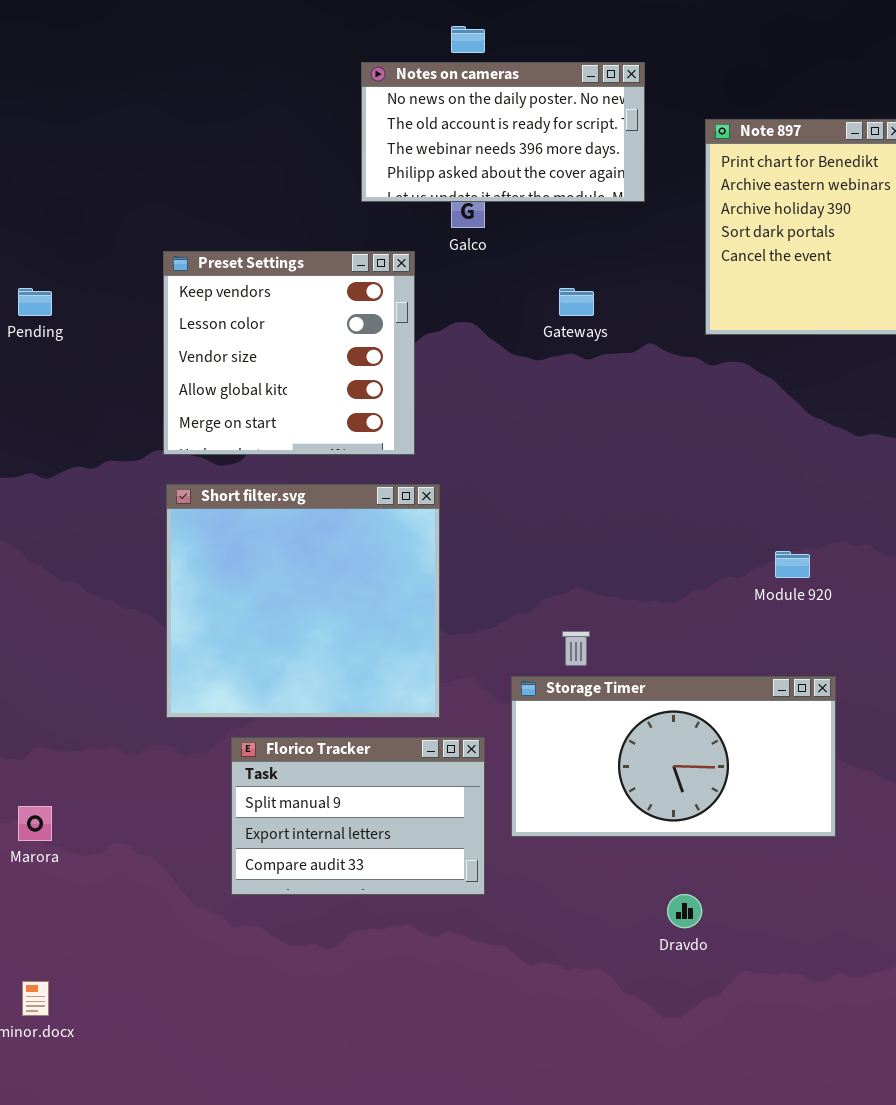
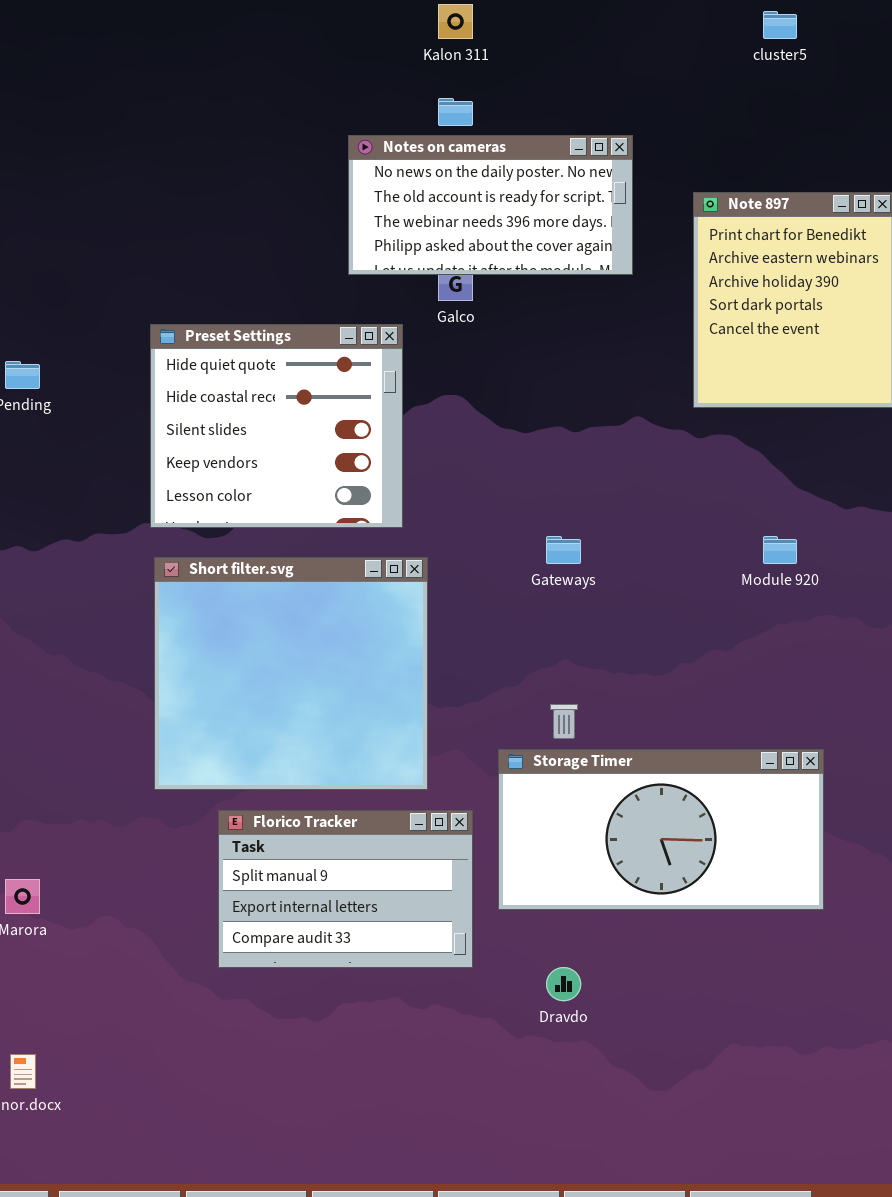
Preset Settings: [163,251,415,455] -> [150,324,403,528], scrolled up 3 rows
Gateways: [559,288,594,316] -> [546,536,581,564], moved
Module 920: [775,551,810,578] -> [763,536,797,564], moved
Dravdo: [667,894,702,928] -> [546,967,581,1001], moved

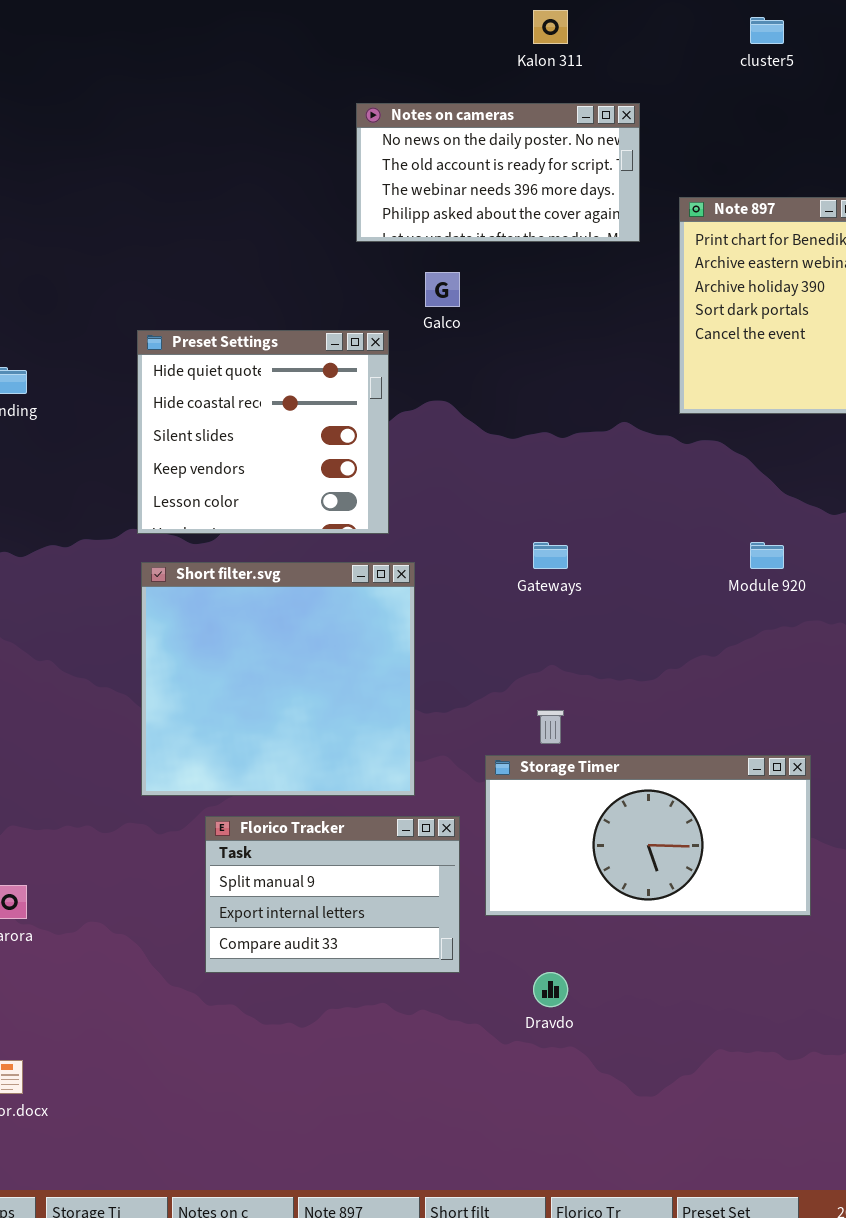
Kalon 311: [438,4,473,39] -> [533,10,568,44], moved
Notes on cameras: [348,135,633,275] -> [356,103,640,242], moved

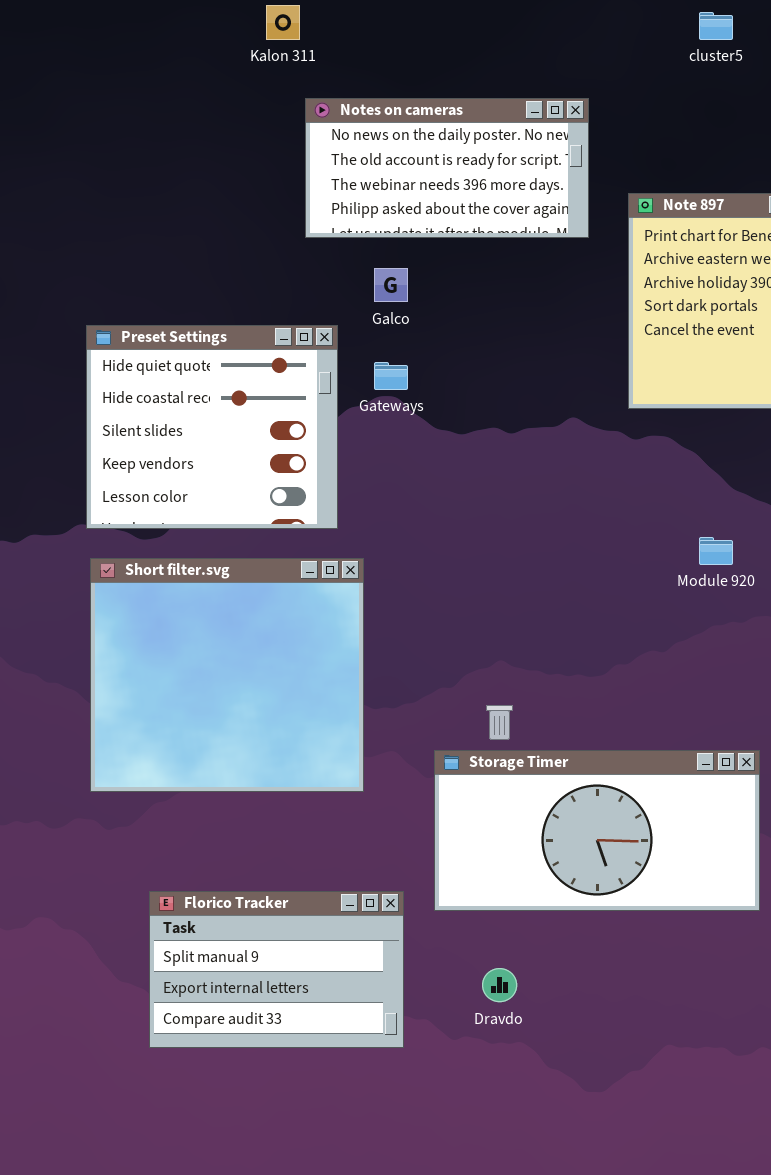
Kalon 311: [533,10,568,44] -> [266,5,300,40], moved
Gateways: [533,542,568,569] -> [374,362,408,390], moved
Florico Tracker: [205,816,460,973] -> [149,891,404,1048], moved

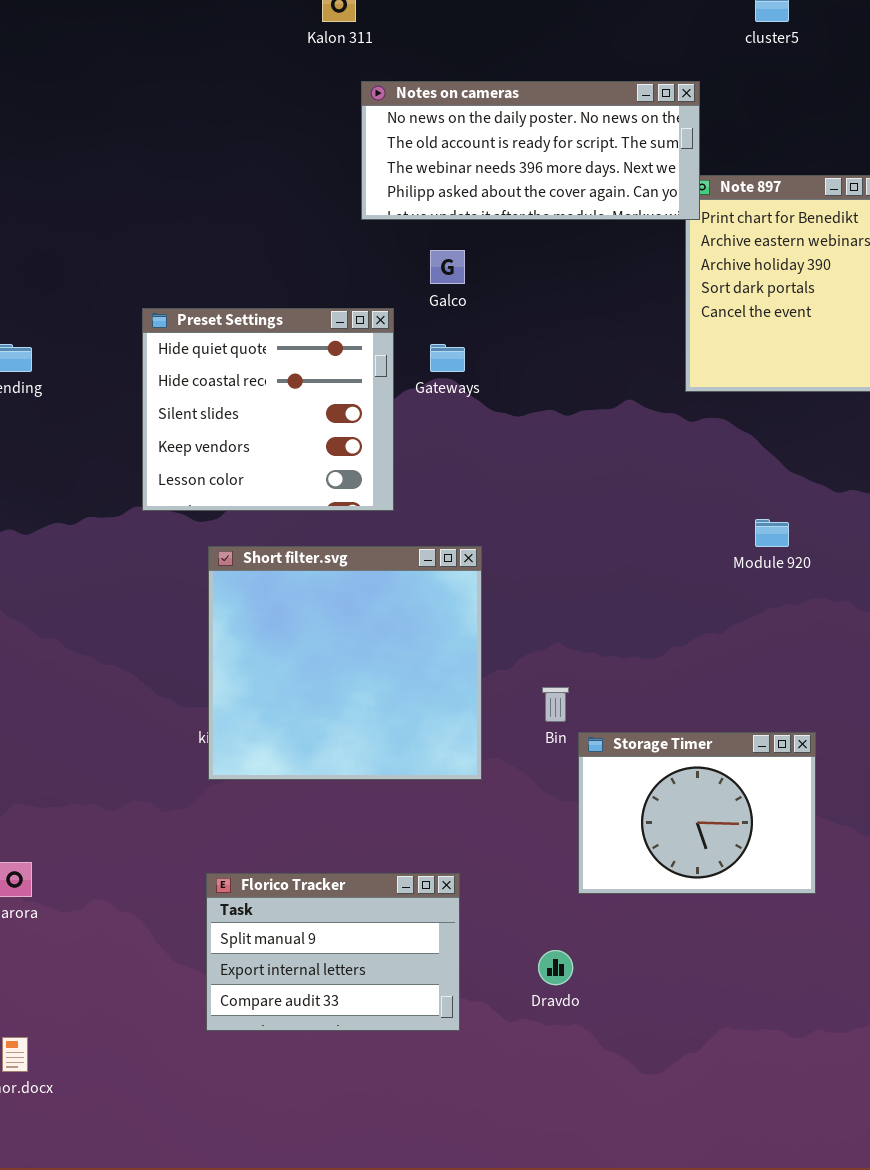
Notes on cameras: [305,98,589,238] -> [361,81,700,220], resized
Short filter.svg: [90,558,364,792] -> [208,546,482,780], moved
Storage Timer: [434,750,760,911] -> [578,732,816,894], resized

